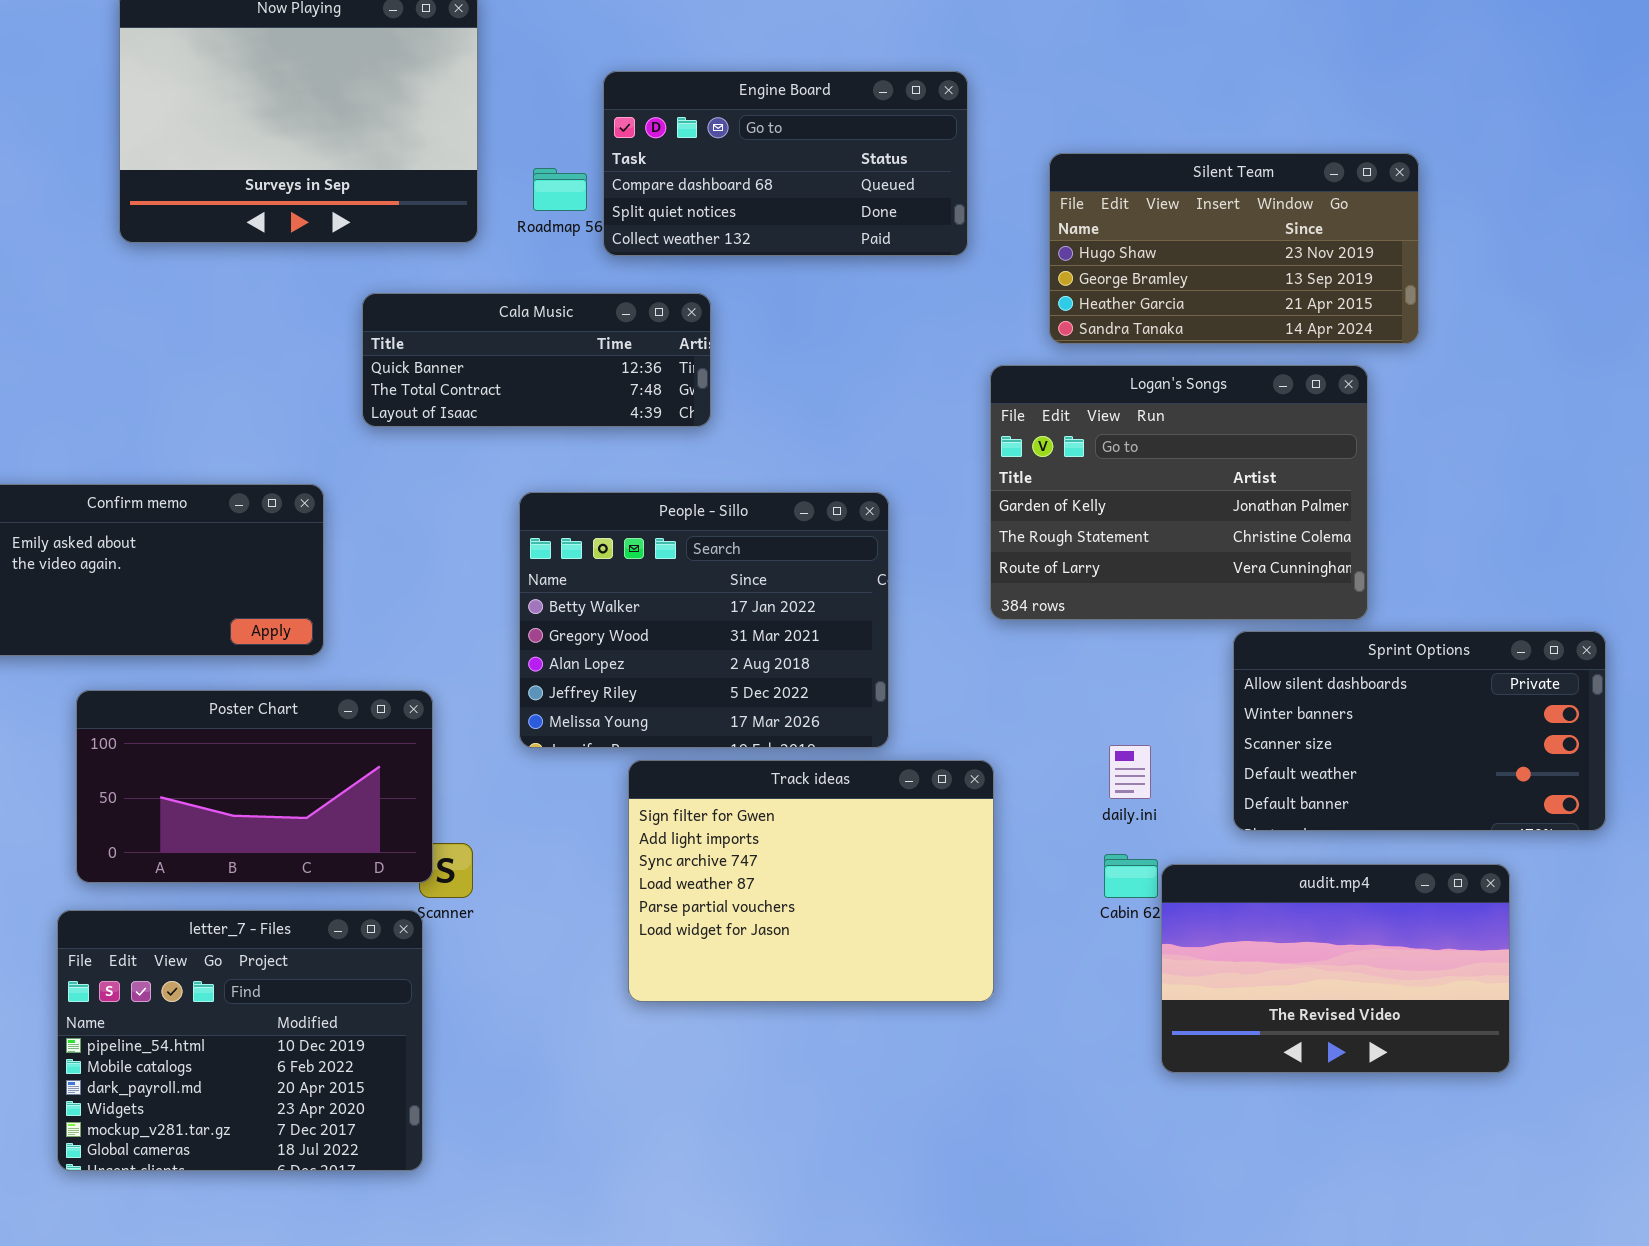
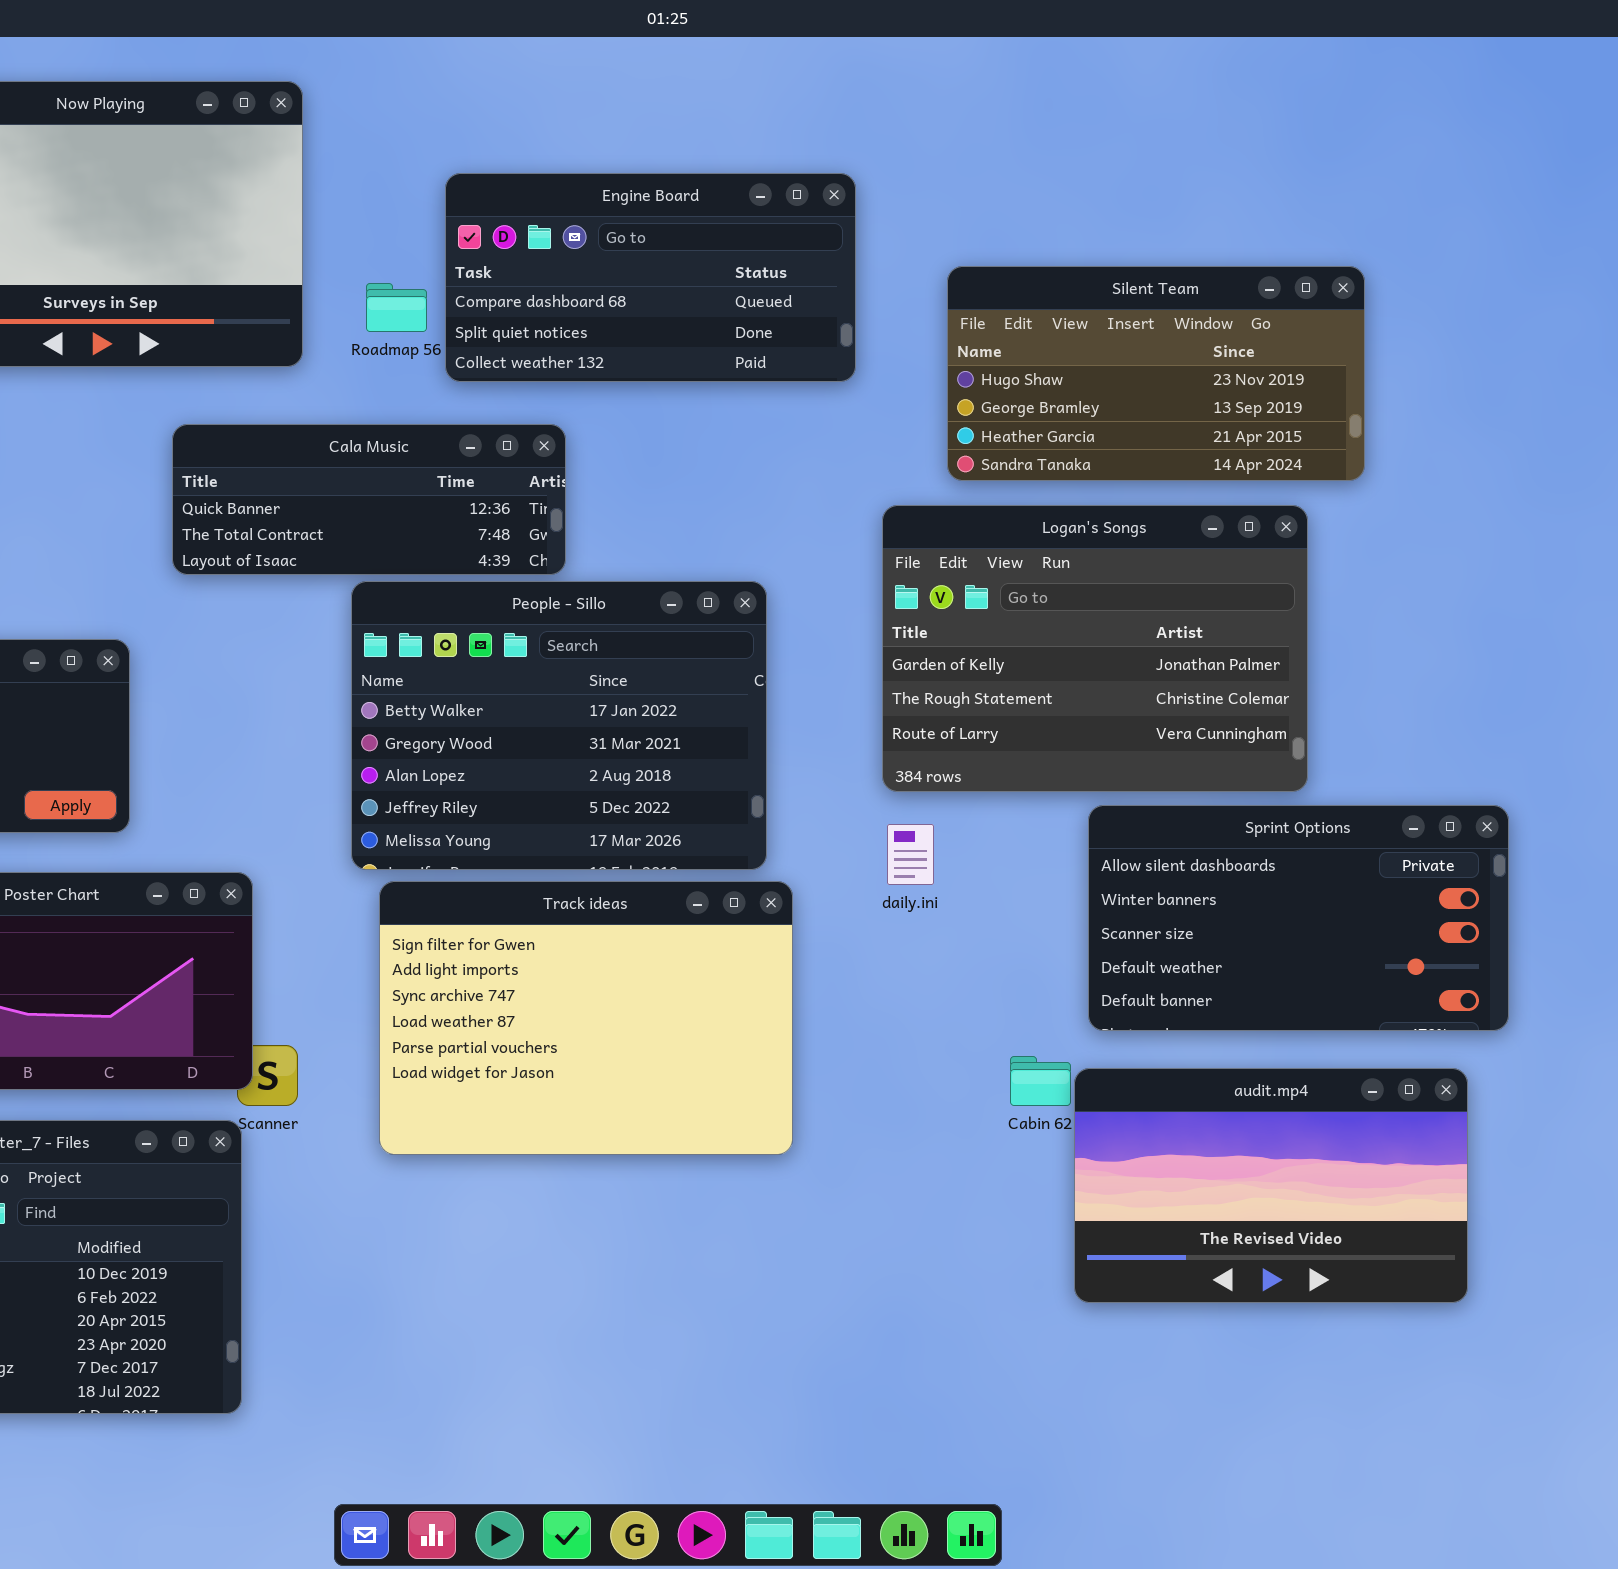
People - Sillo: [519,492,889,748] -> [351,581,767,870], moved
Sprint Options: [1233,631,1606,831] -> [1088,805,1509,1031], moved
daily.ini: [1109,745,1151,799] -> [887,824,934,885], moved
Track ideas: [628,760,994,1002] -> [379,881,793,1155], moved

